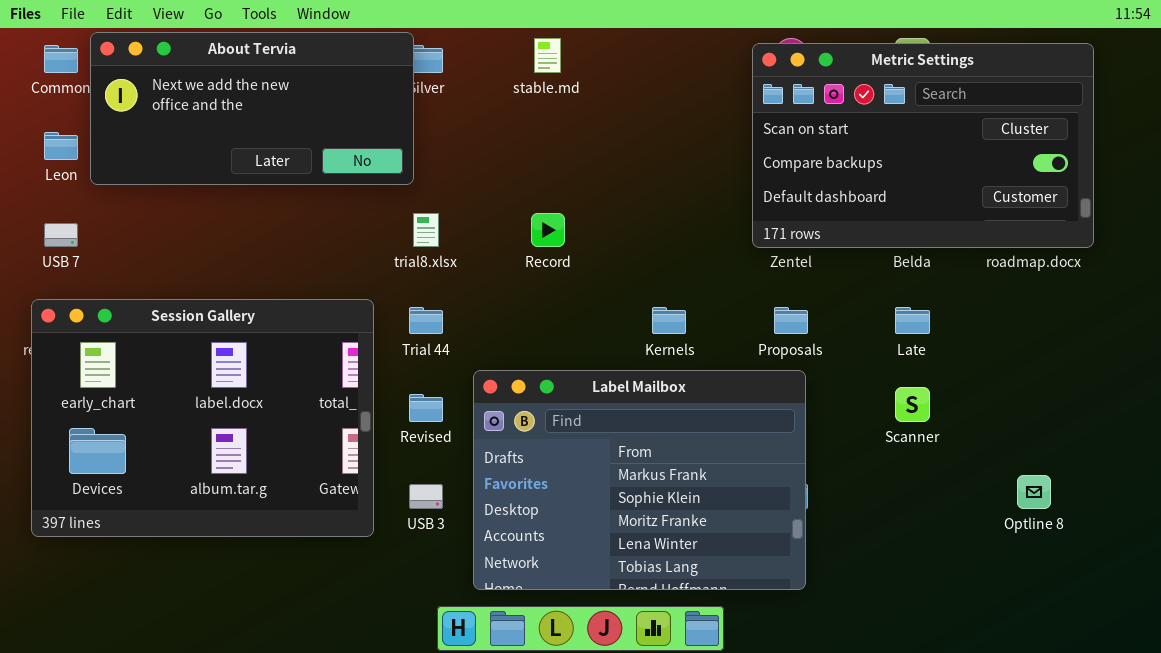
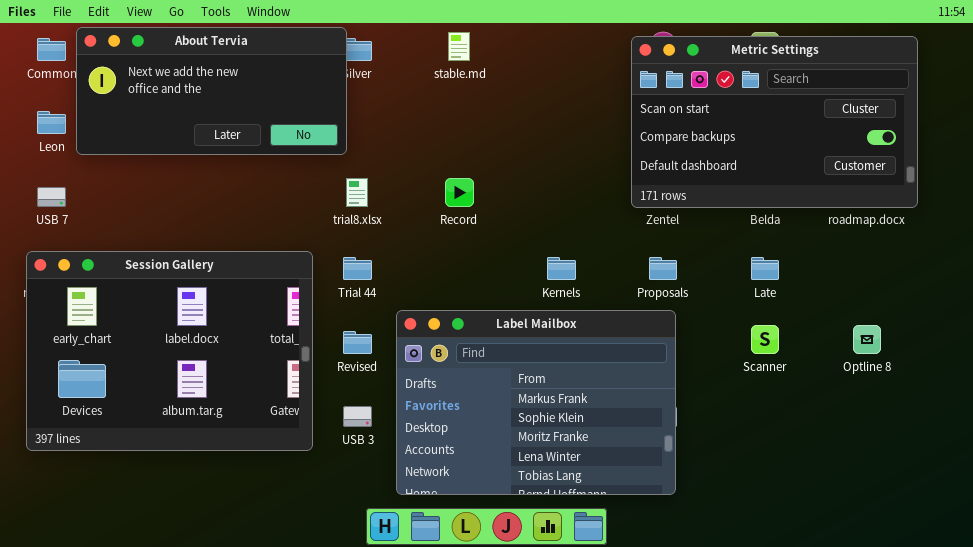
Optline 8: [1017,475,1051,509] -> [853,325,881,354], moved

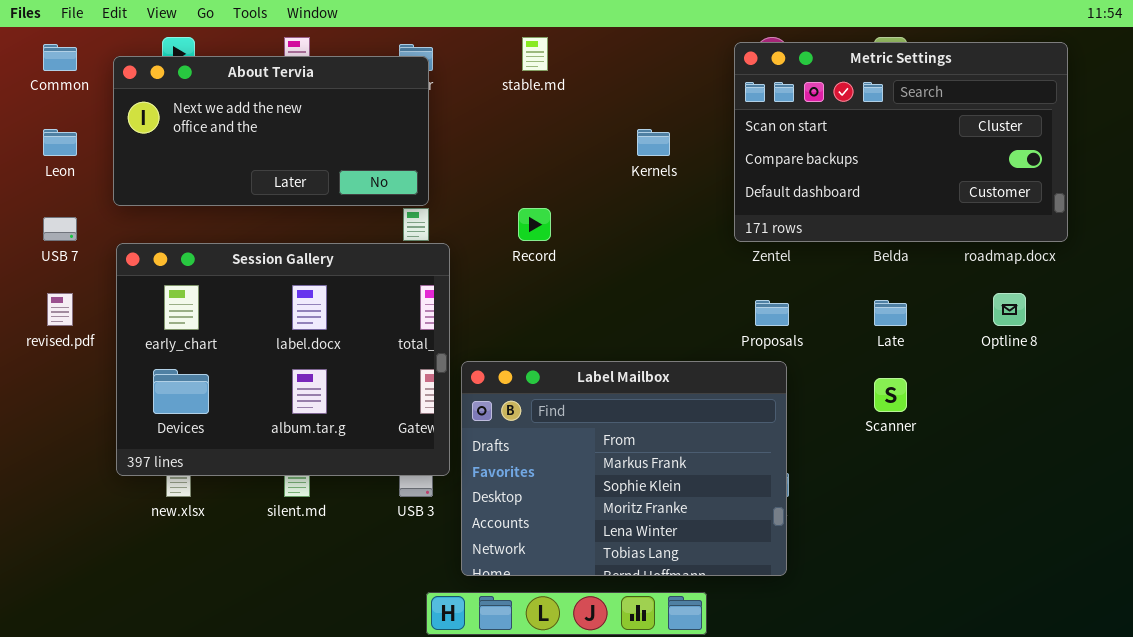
About Tervia: [76,27,347,155] -> [113,56,429,206], moved
Session Gallery: [26,251,313,451] -> [116,243,450,476], moved
Kernels: [547,257,576,280] -> [637,129,670,156], moved
Optline 8: [853,325,881,354] -> [993,293,1026,326], moved

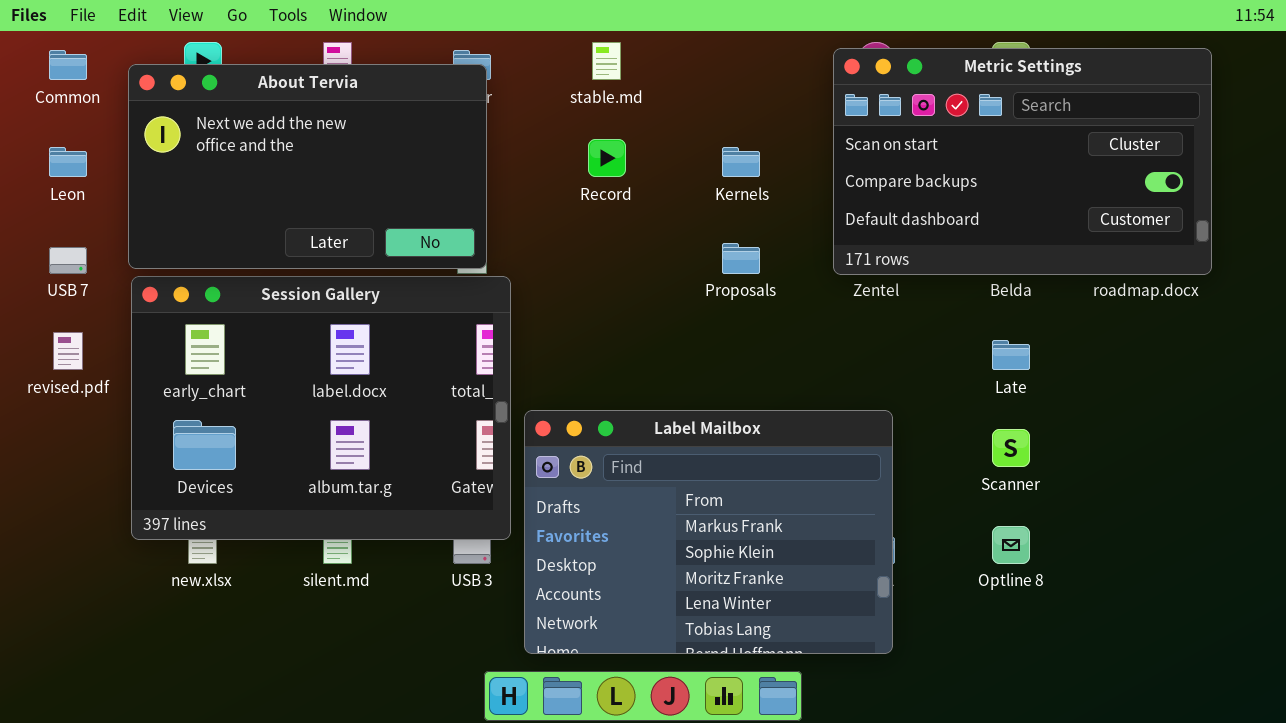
About Tervia: [113,56,429,206] -> [128,64,487,269], resized
Record: [518,208,551,241] -> [588,139,626,177], moved
Optline 8: [993,293,1026,326] -> [992,526,1030,564], moved
Proposals: [755,300,789,326] -> [722,243,760,274], moved

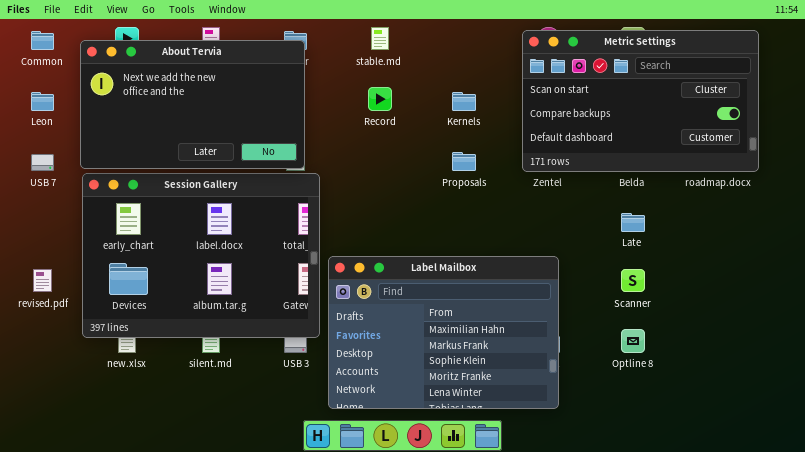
revised.pdf: [53,332,83,370] -> [33,269,52,292], moved
Label Mailbox: [524,410,893,654] -> [328,256,559,409], scrolled up 1 row

